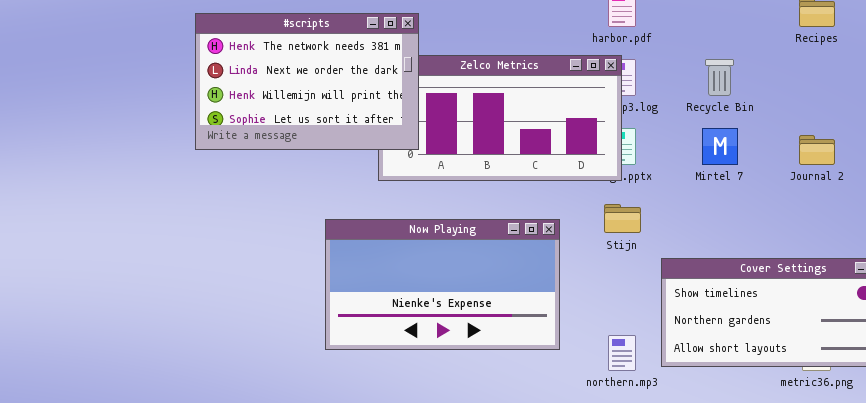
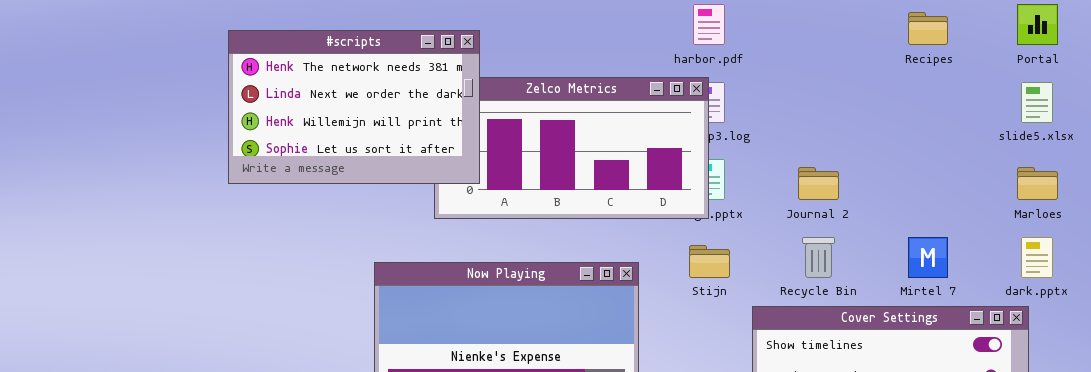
Recycle Bin: [705,59,734,96] -> [802,237,835,278], moved
Mirtel 7: [702,128,738,165] -> [908,237,948,278], moved
Journal 2: [799,135,835,165] -> [798,167,839,200], moved

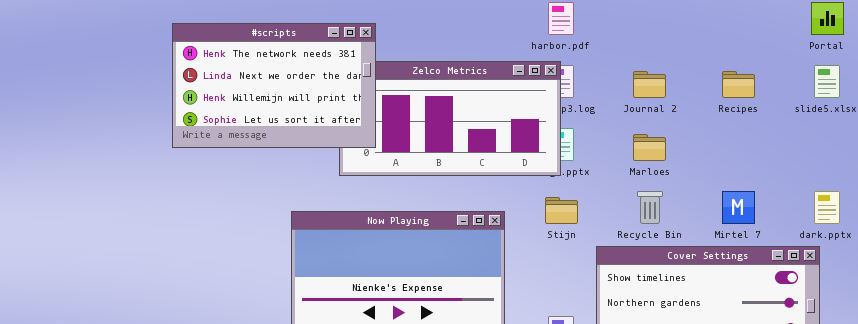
Recipes: [908,12,948,45] -> [722,71,755,98], moved
Journal 2: [798,167,839,200] -> [633,71,666,98], moved
Marloes: [1017,167,1058,200] -> [633,134,666,161], moved

